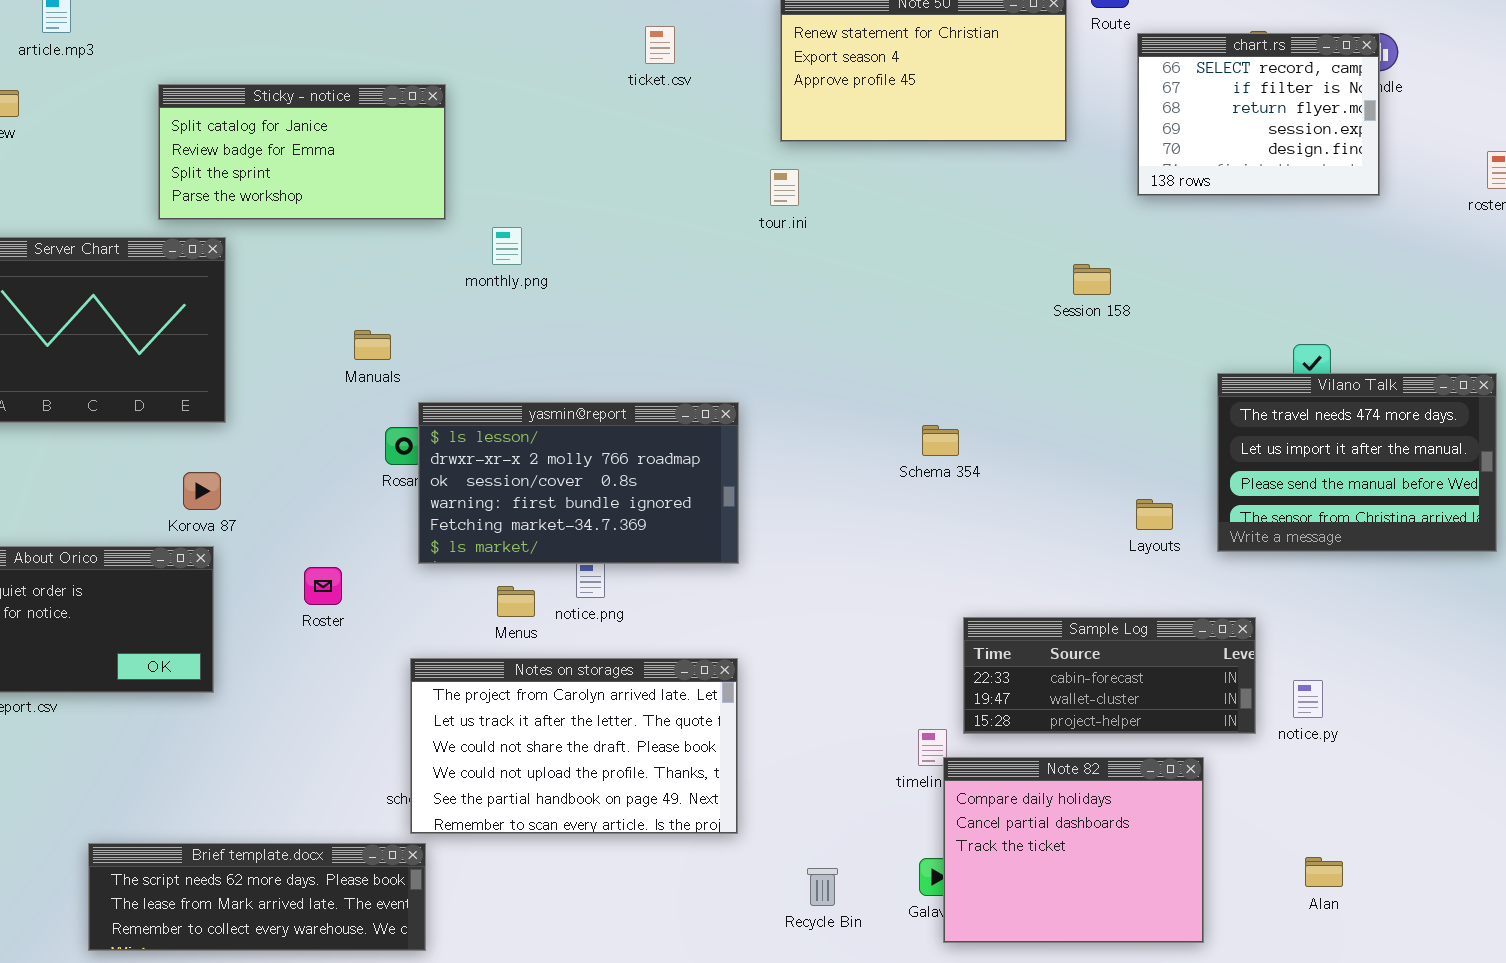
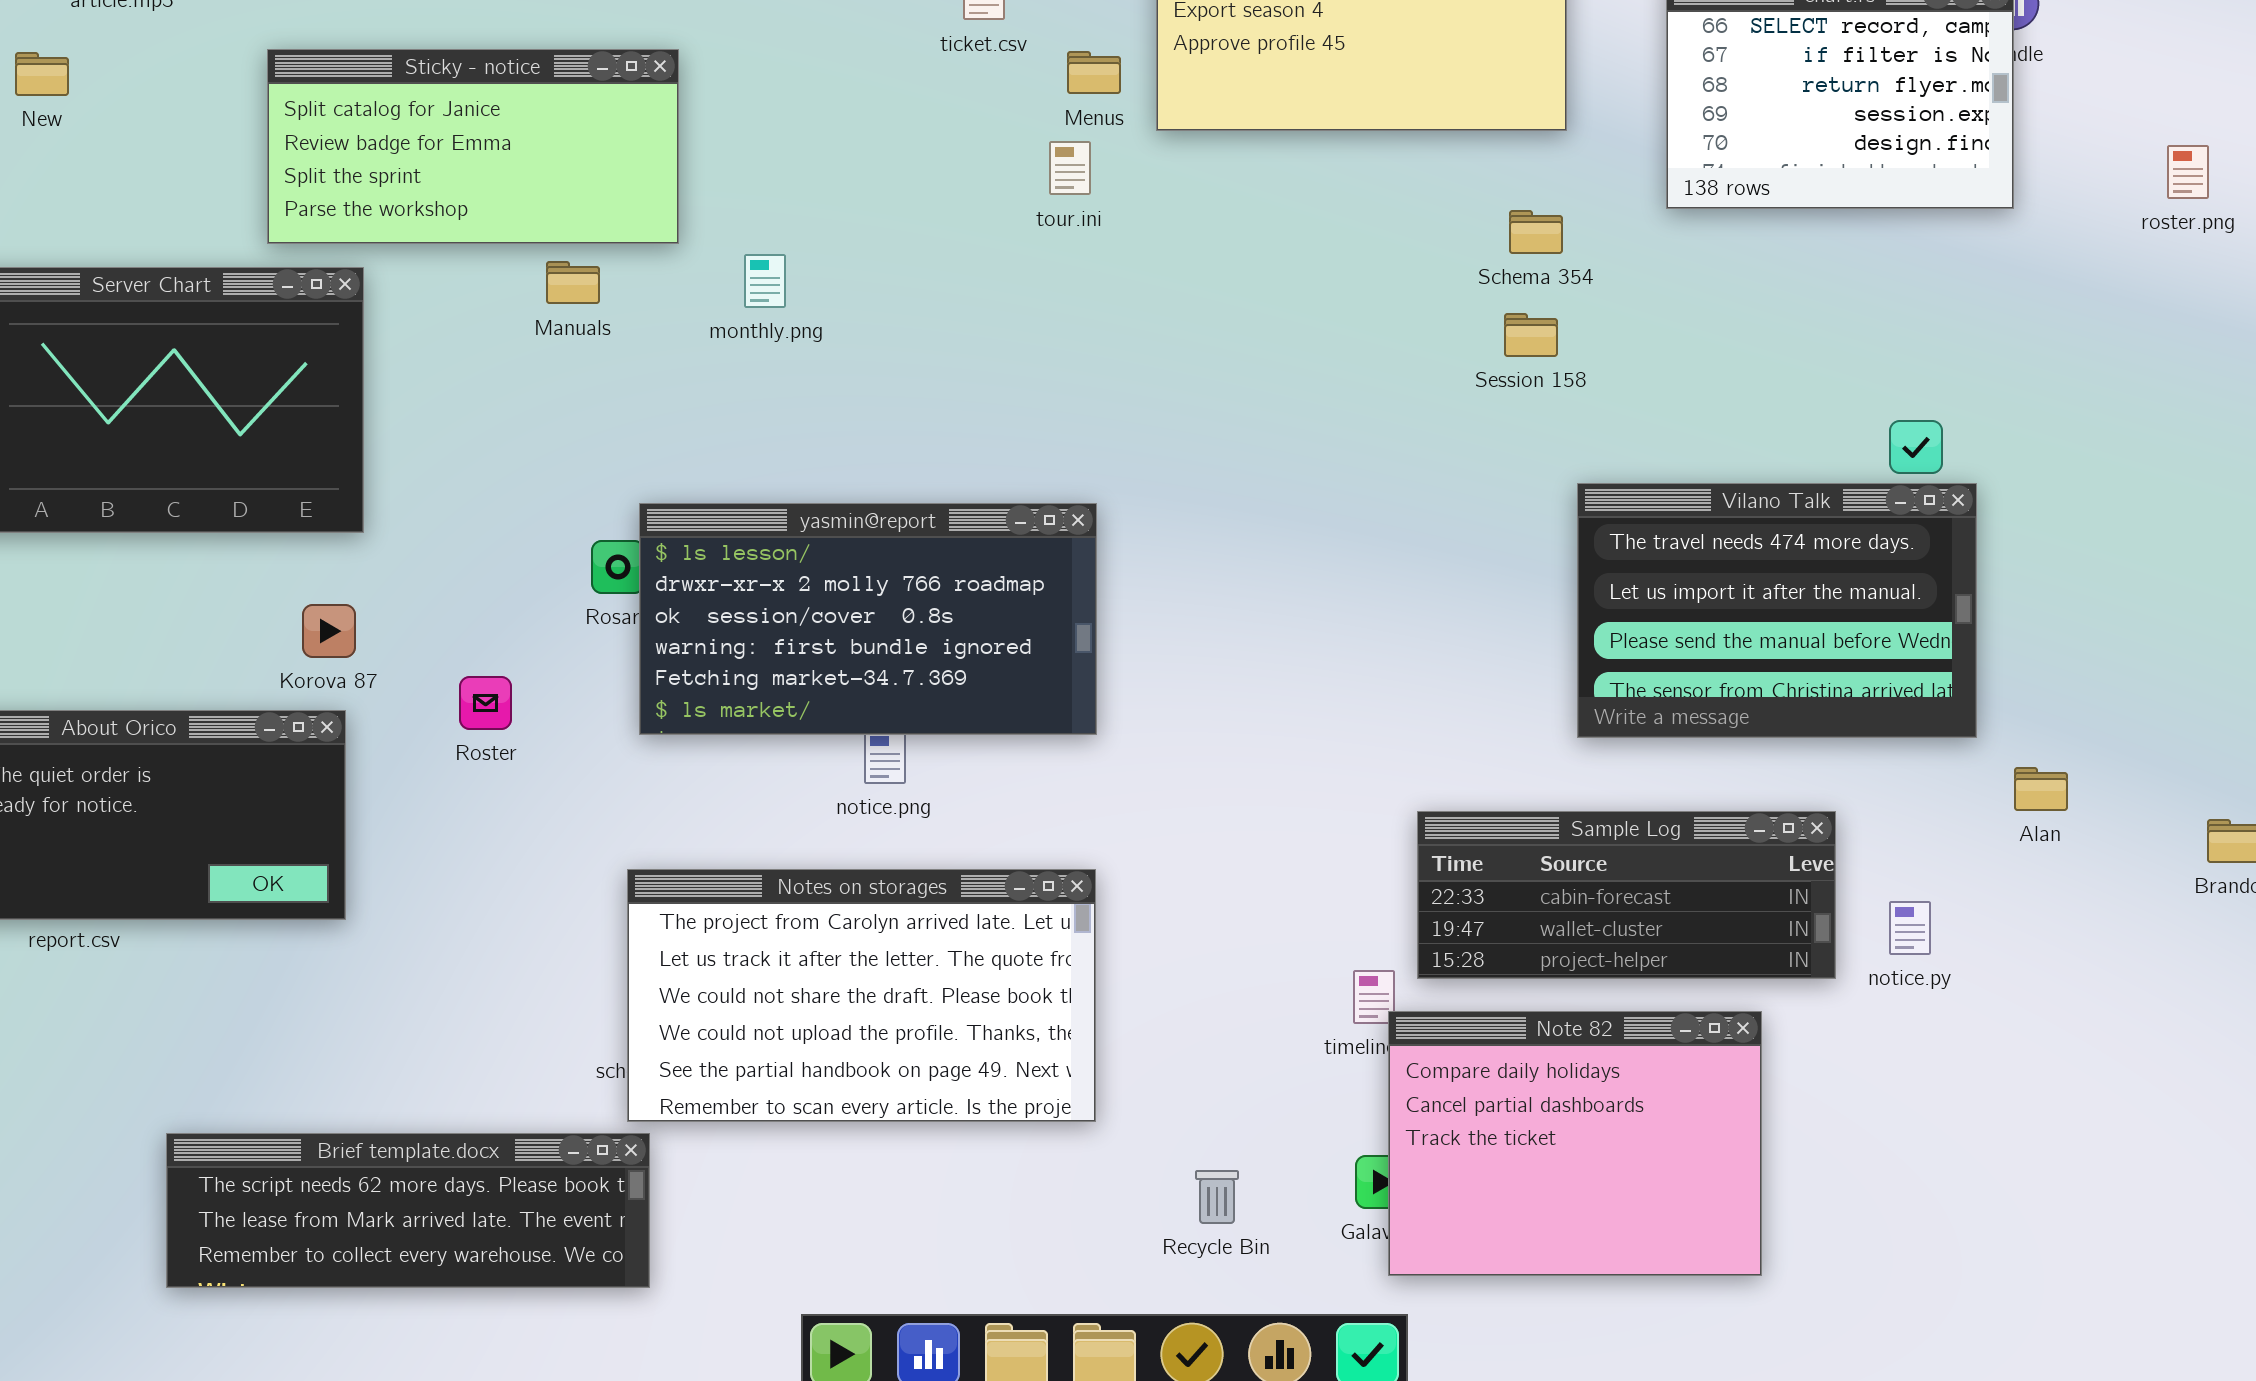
tour.ini: [770,169,799,206] -> [1049,141,1091,195], moved
Session 158: [1073,264,1111,295] -> [1504,313,1558,357], moved
Manuals: [354,330,391,360] -> [546,261,600,304], moved
Vilano Talk: [1217,373,1497,552] -> [1577,483,1977,738], moved
Schema 354: [922,425,959,456] -> [1509,210,1563,254], moved
Roster: [304,567,342,605] -> [459,676,512,730], moved
Menus: [497,586,535,617] -> [1067,51,1121,94], moved
Alan: [1305,857,1343,887] -> [2014,767,2068,811], moved

